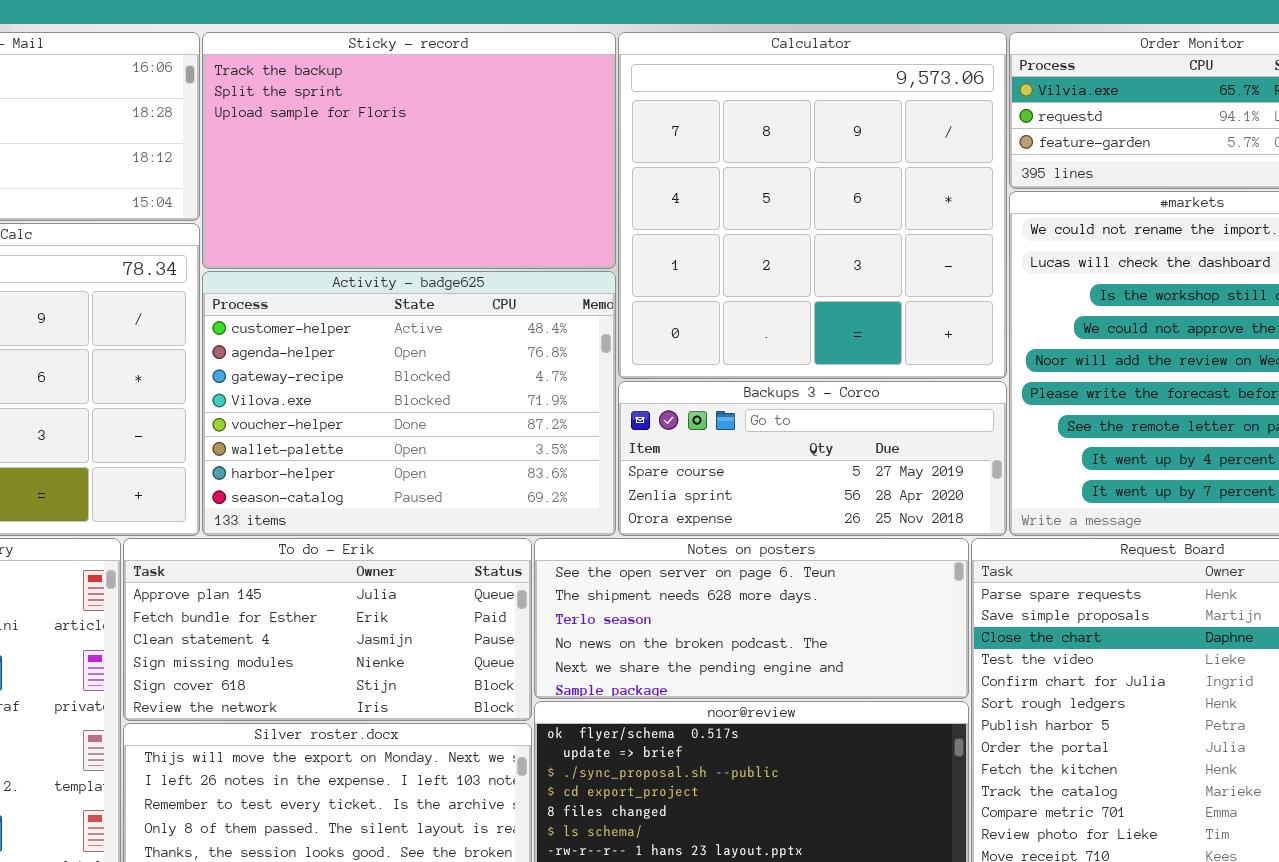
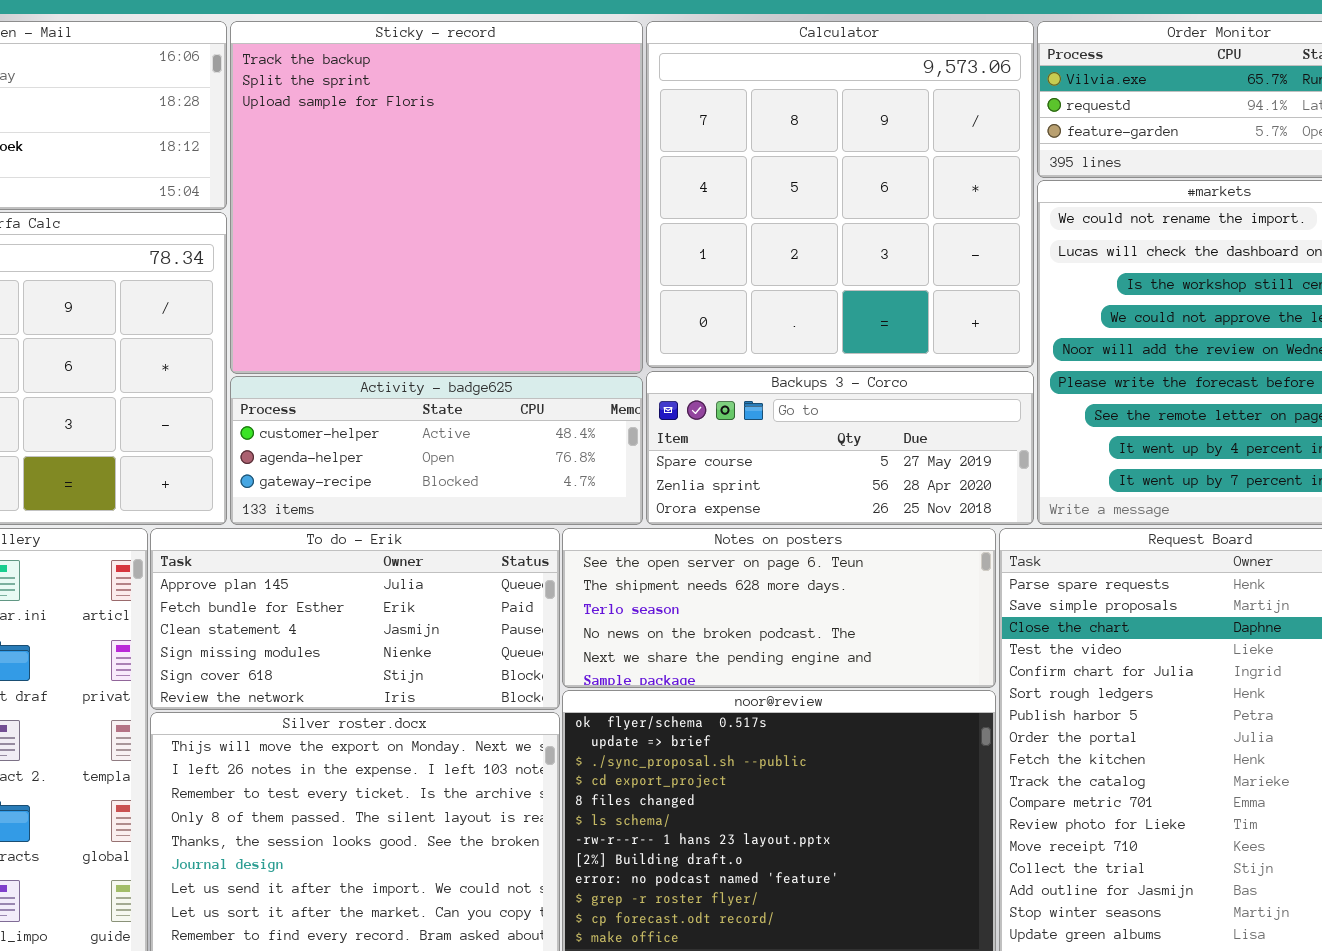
Sticky - record: [202,32,616,269] -> [230,21,643,374], resized
Activity - badge625: [202,271,616,536] -> [230,376,643,525], resized

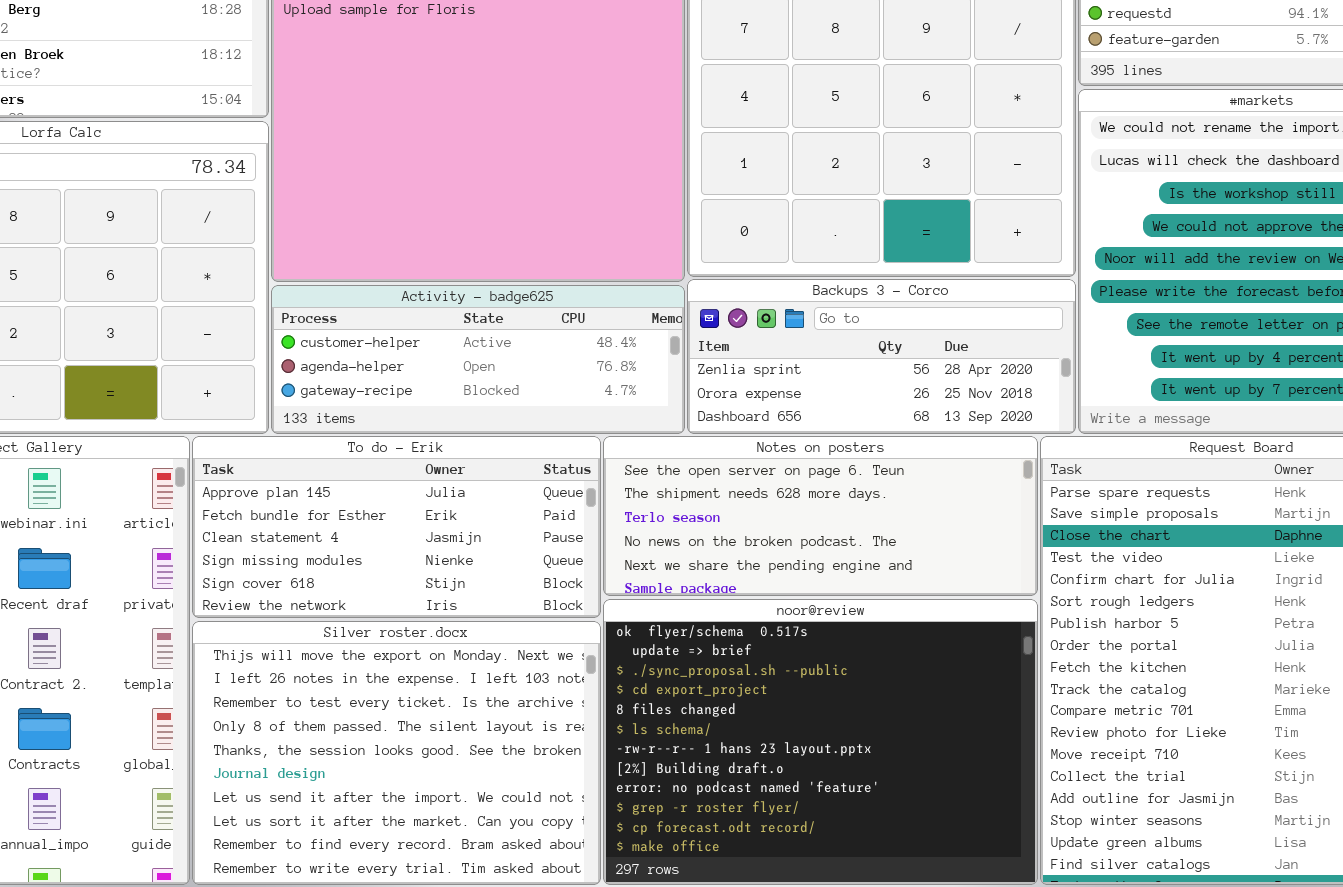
Backups 3 - Corco: [646,371,1034,525] -> [687,279,1076,434], scrolled down 1 row

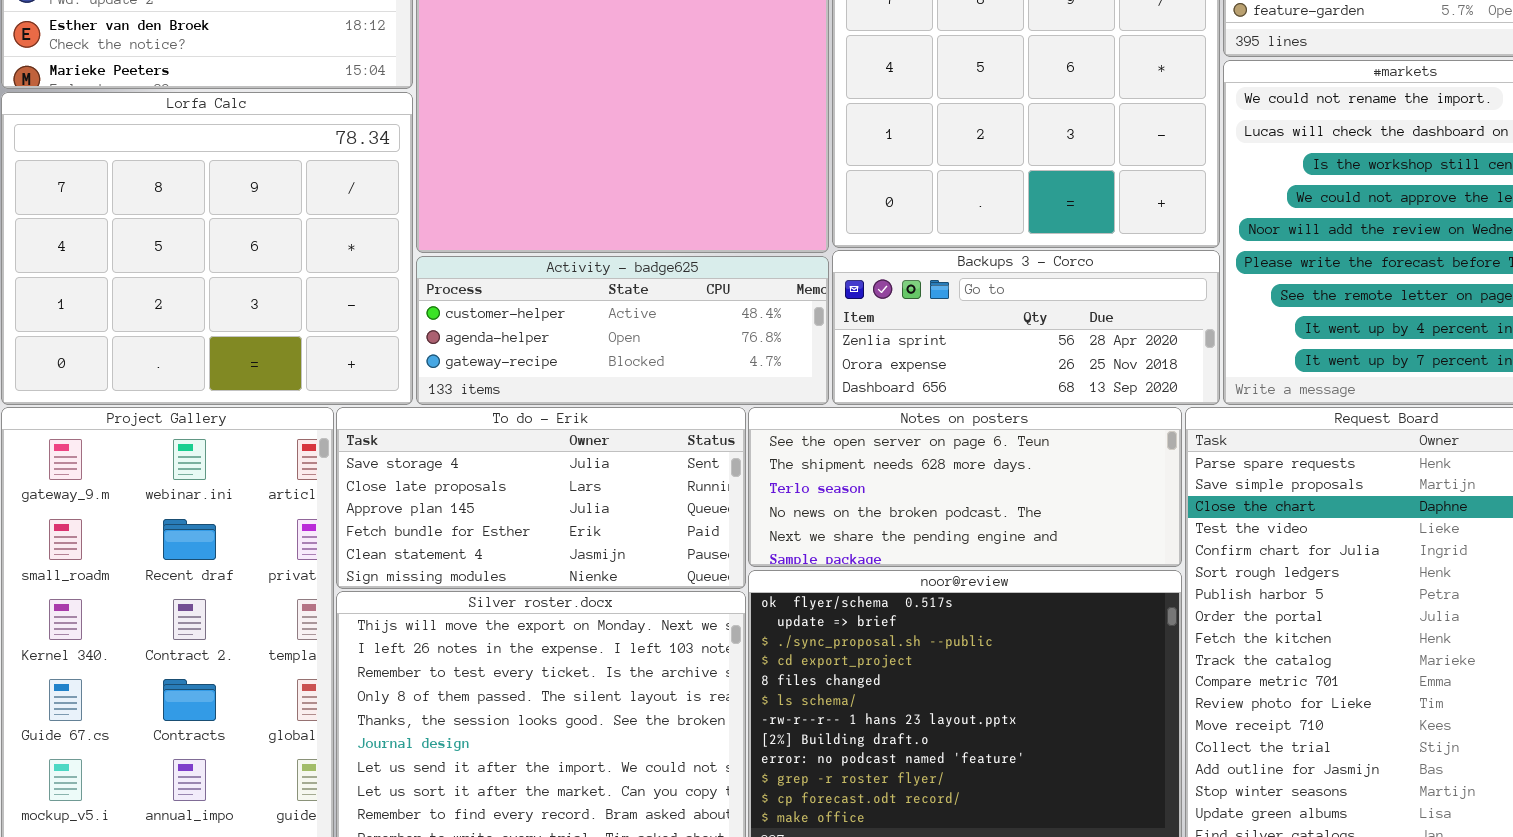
To do - Erik: [192,436,601,618] -> [336,407,746,589], scrolled up 2 rows

